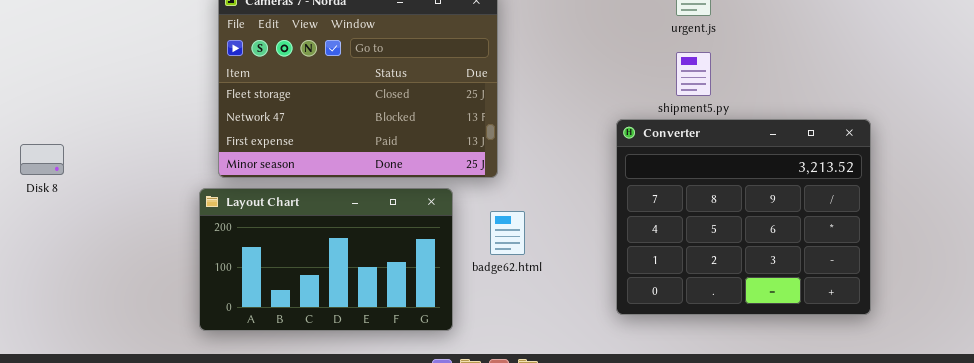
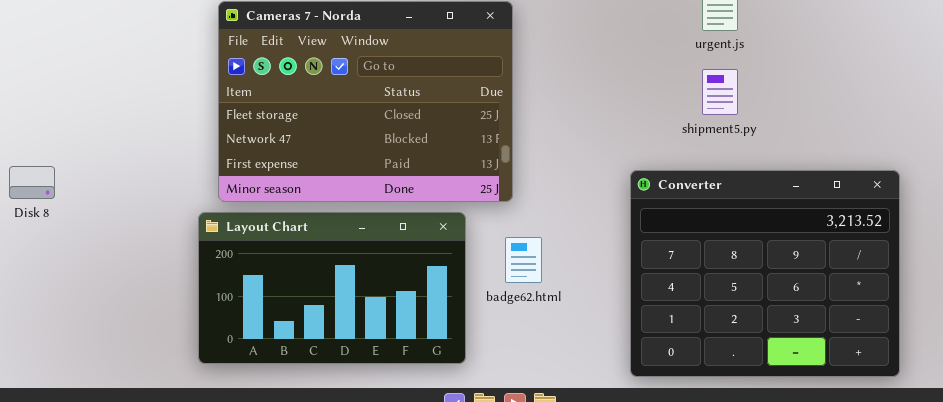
Converter: [616,119,871,315] -> [630,170,900,377], moved

